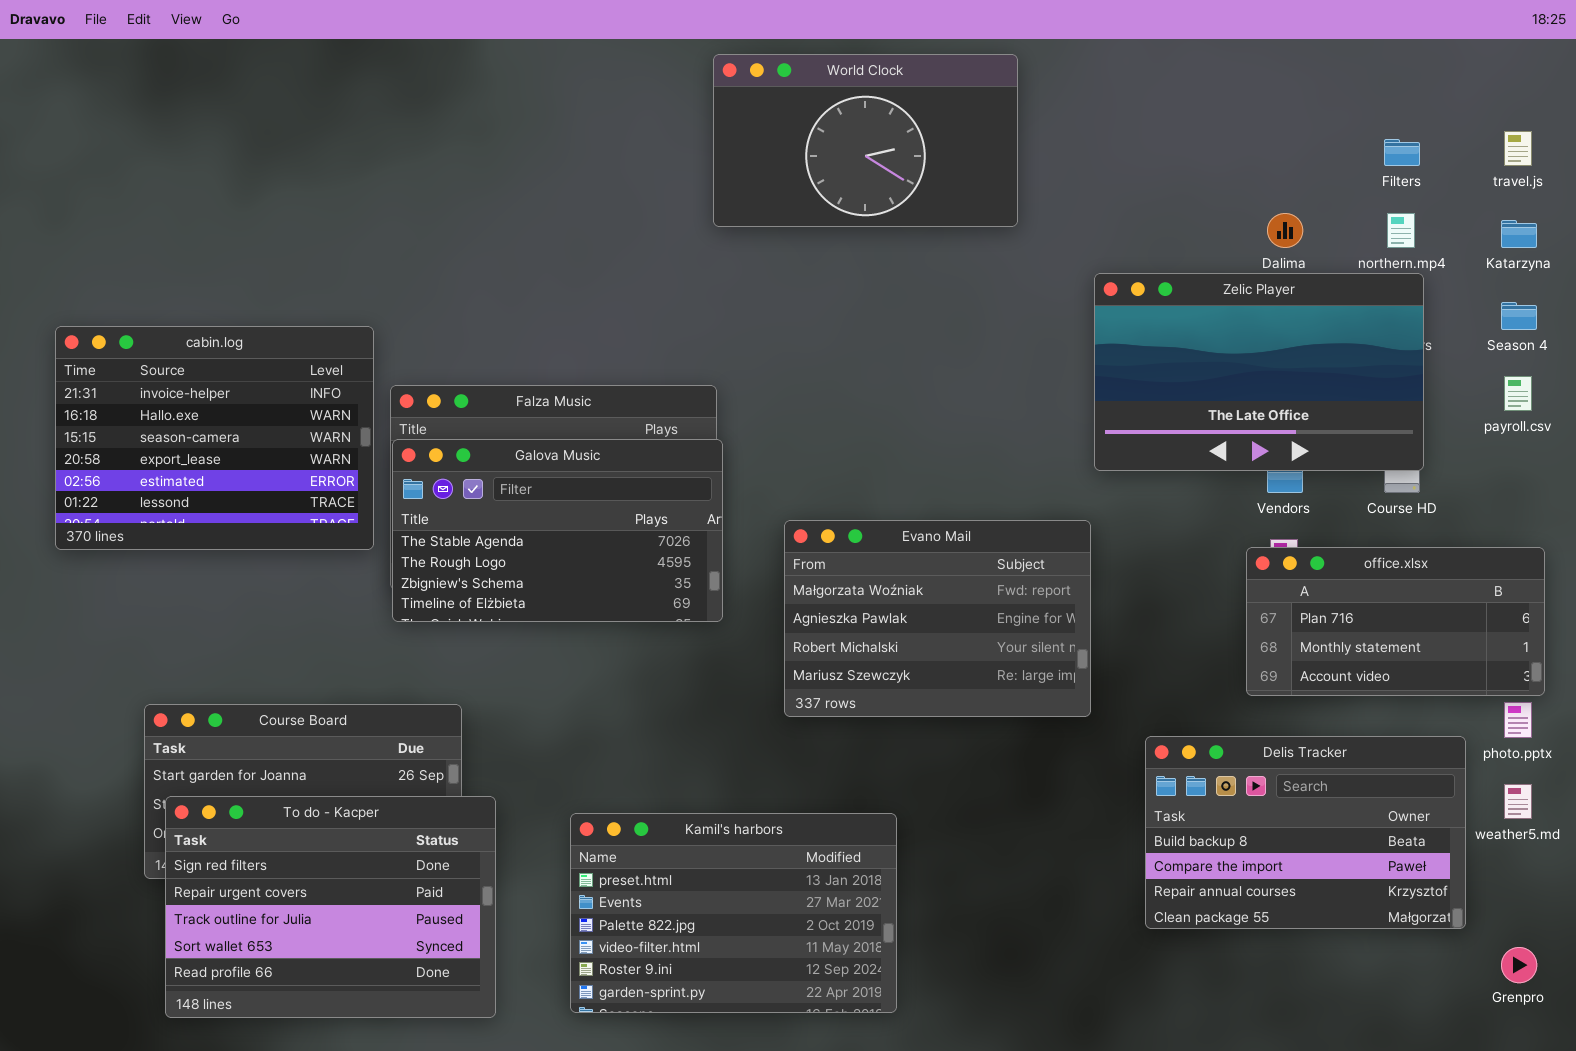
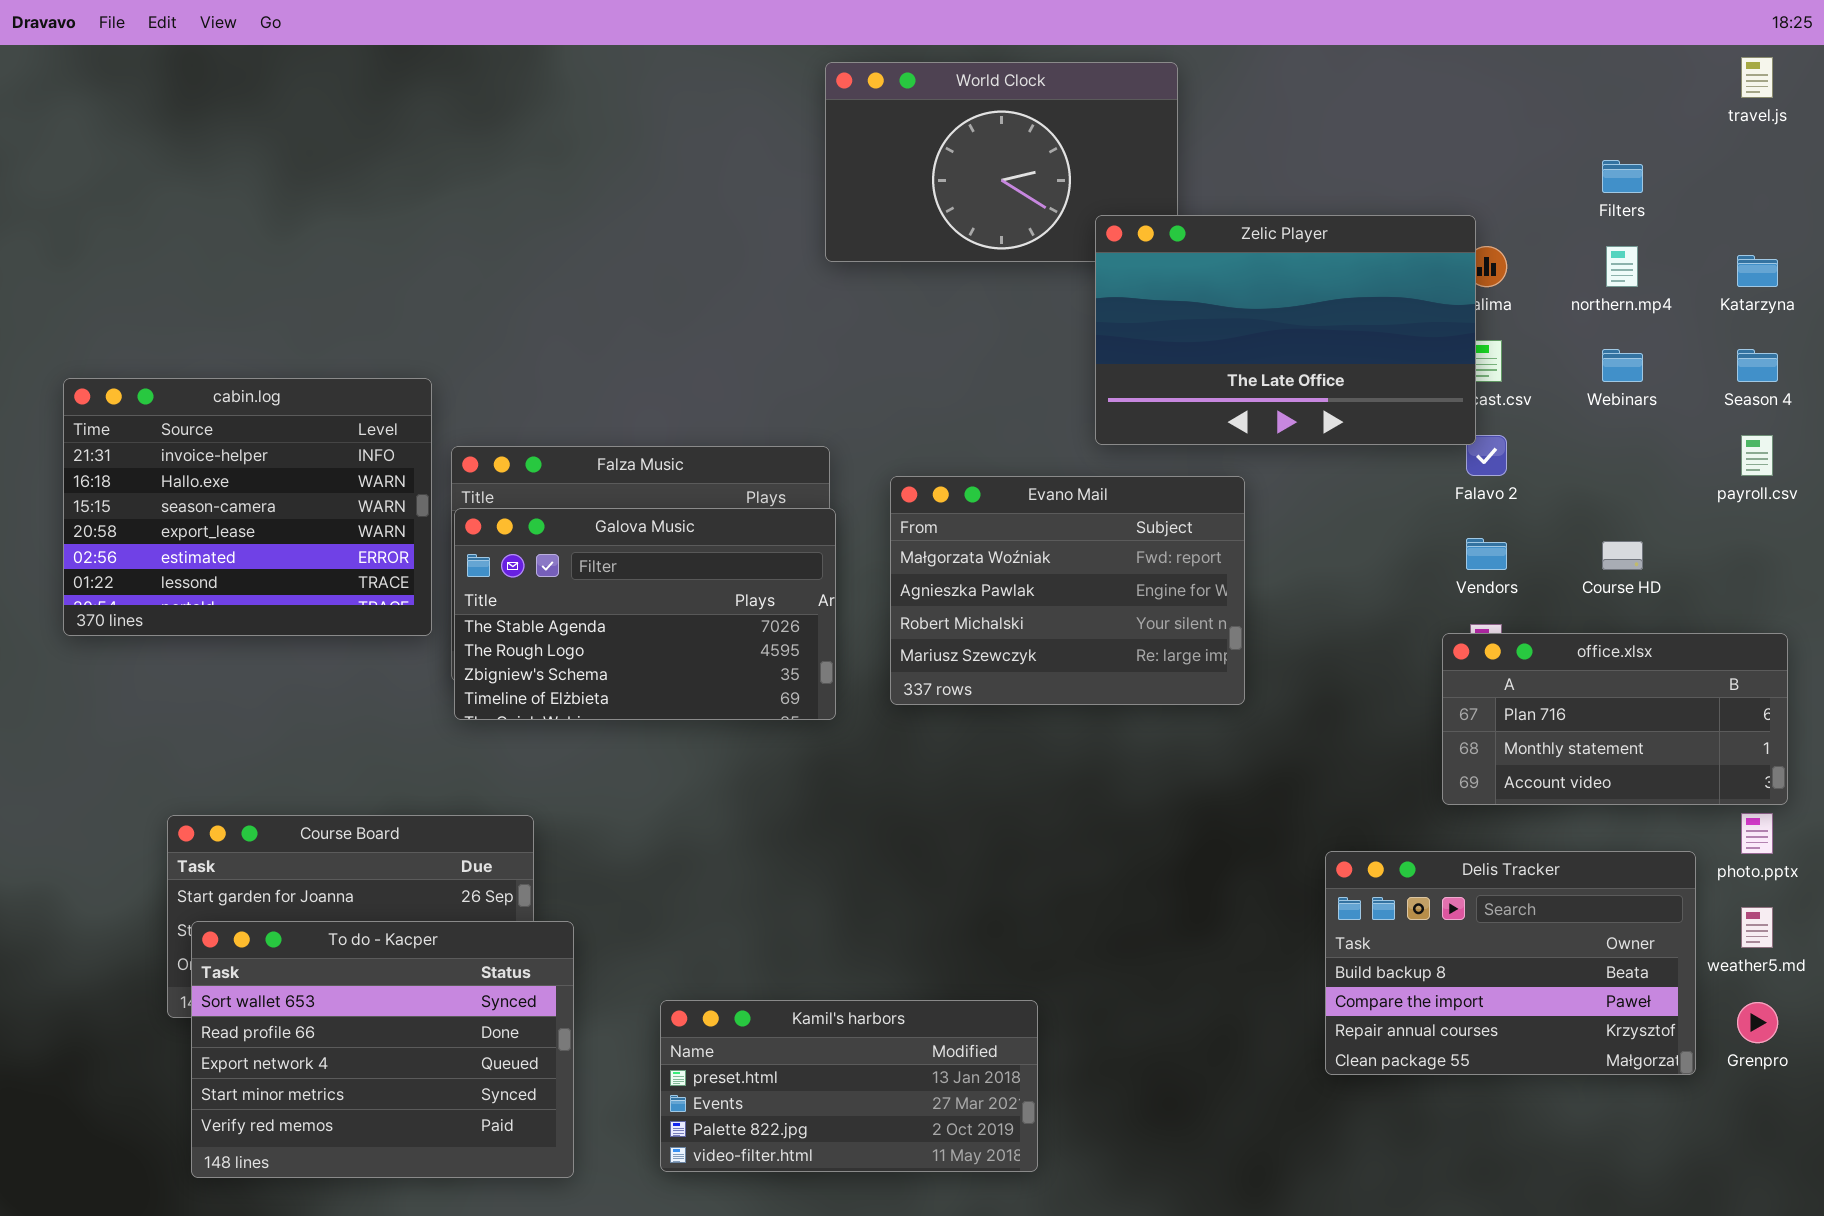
travel.js: [1504,131,1532,166] -> [1741,57,1773,98], moved
Zelic Player: [1094,273,1424,471] -> [1095,215,1476,445], moved
Evano Mail: [784,520,1091,717] -> [890,476,1245,705], moved
To do - Kacper: [165,796,496,1018] -> [191,921,574,1178], scrolled down 3 rows
Kamil's harbors: [570,813,897,1013] -> [660,1000,1038,1172], resized
Grenpro: [1501,947,1537,983] -> [1737,1002,1778,1043], moved

